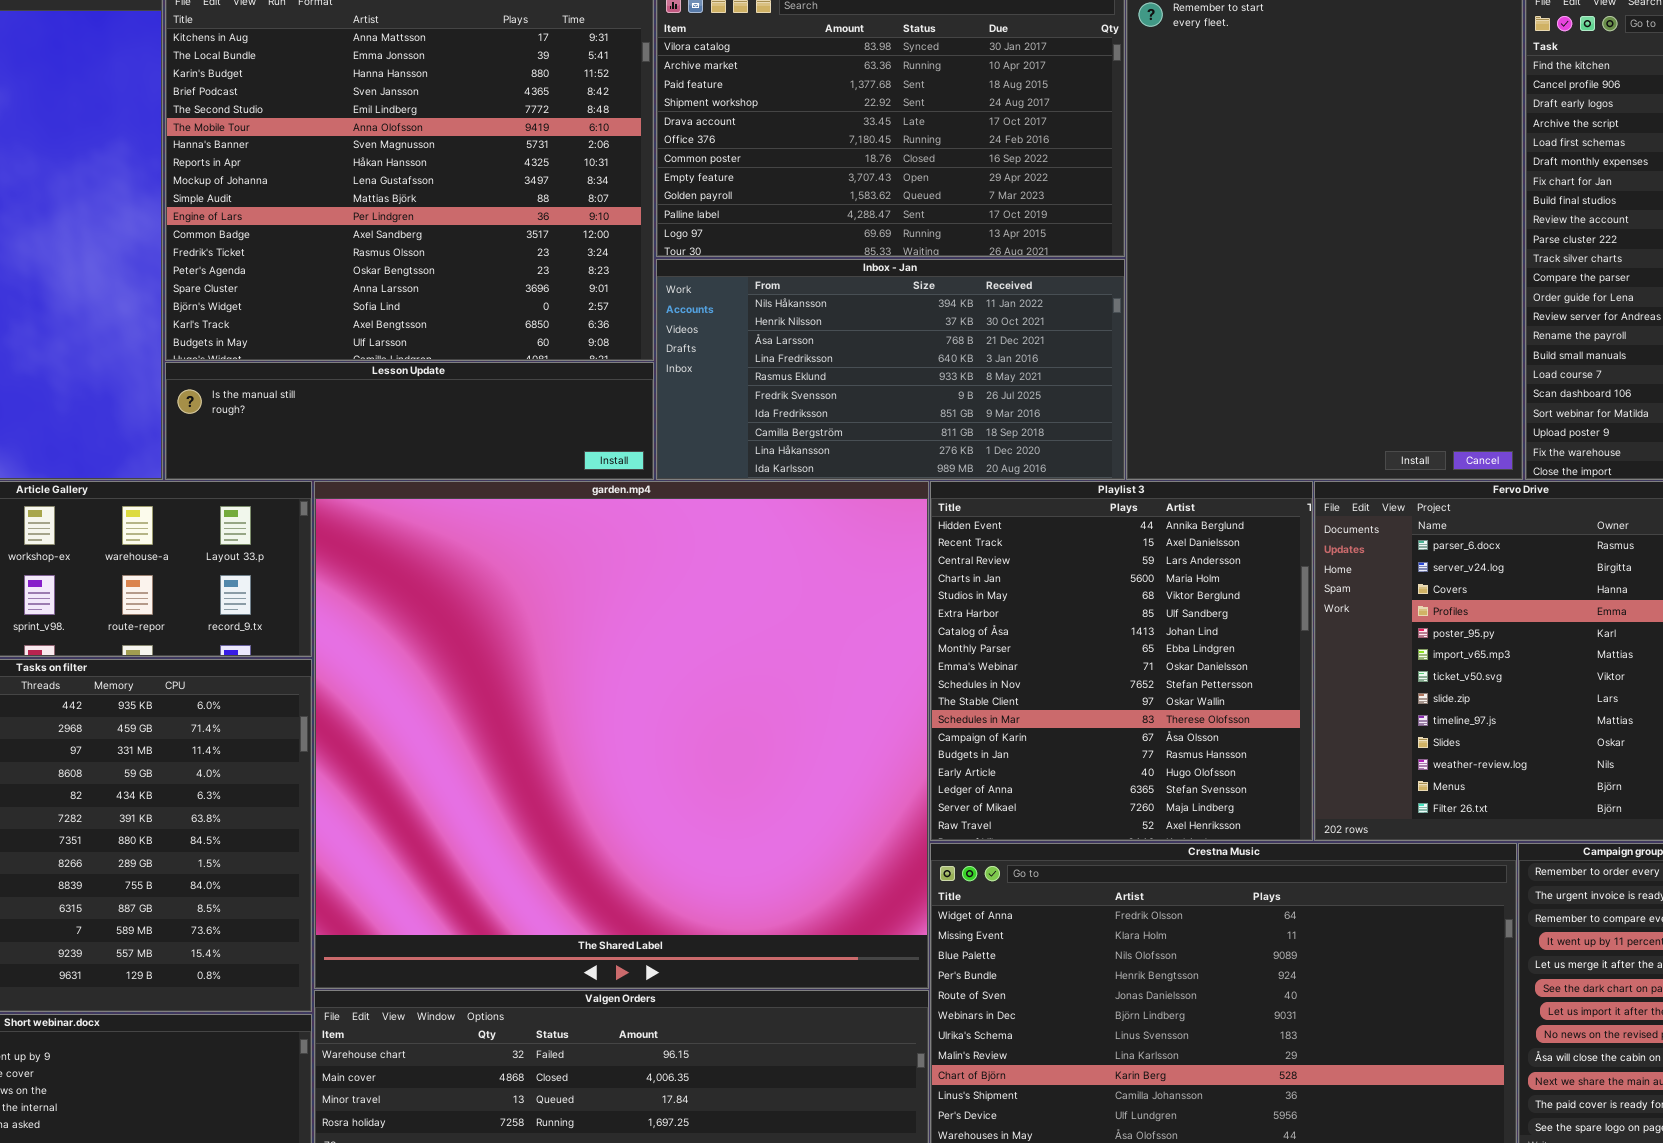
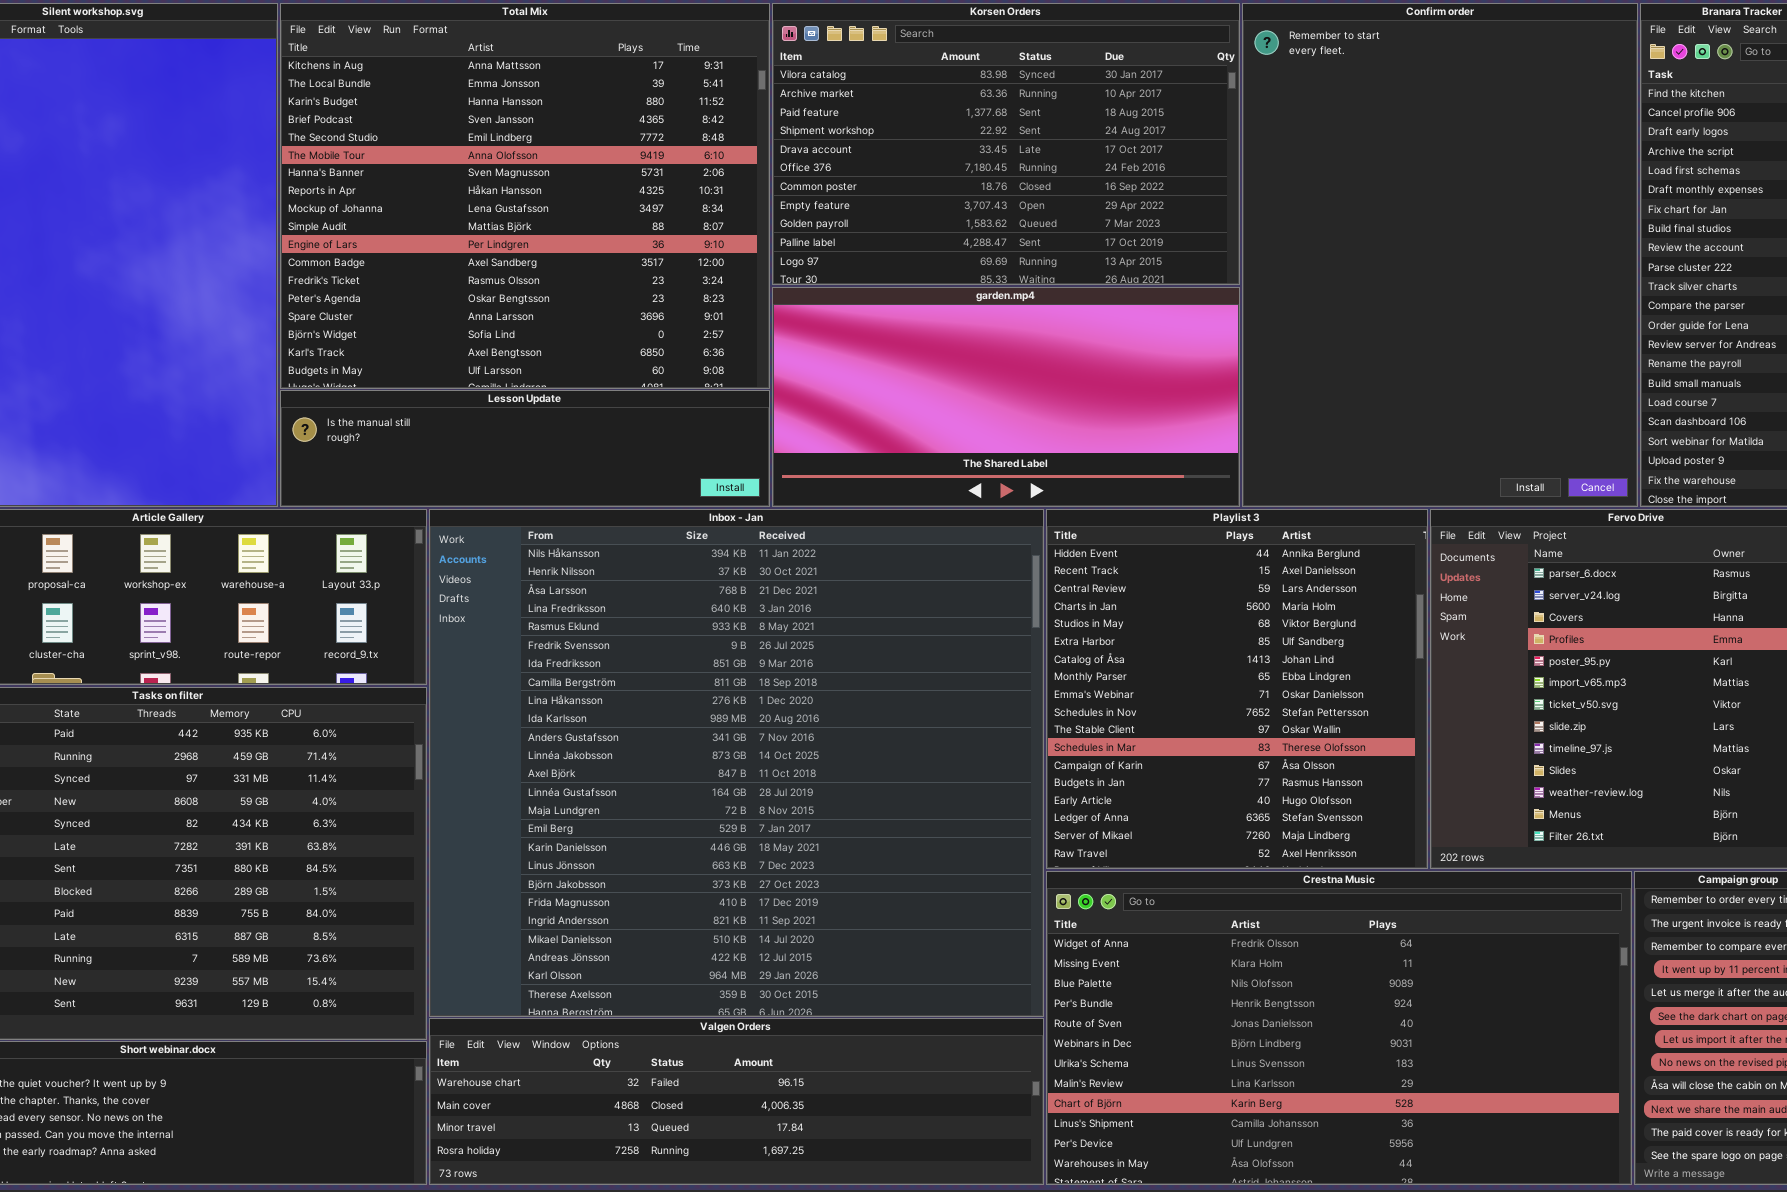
Inbox - Jan: [656,259,1125,480] -> [429,509,1044,1017], moved, resized
garden.mp4: [314,481,929,989] -> [772,287,1240,507], moved, resized

